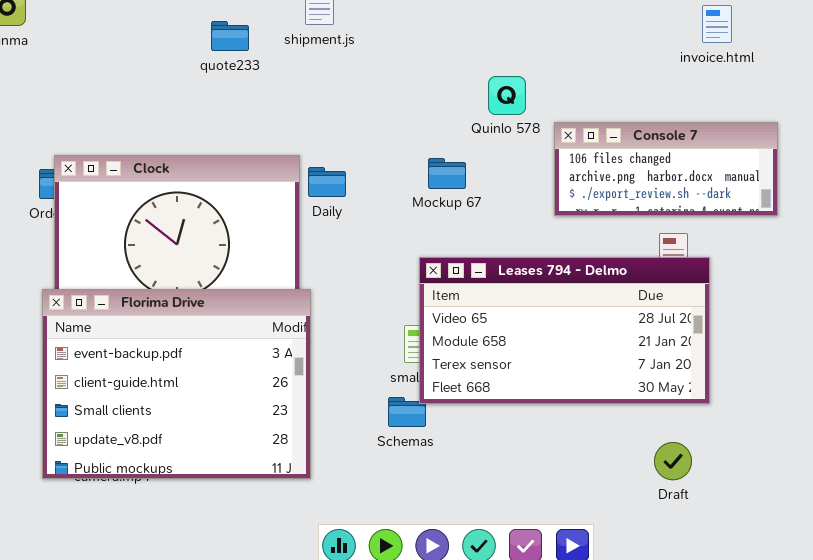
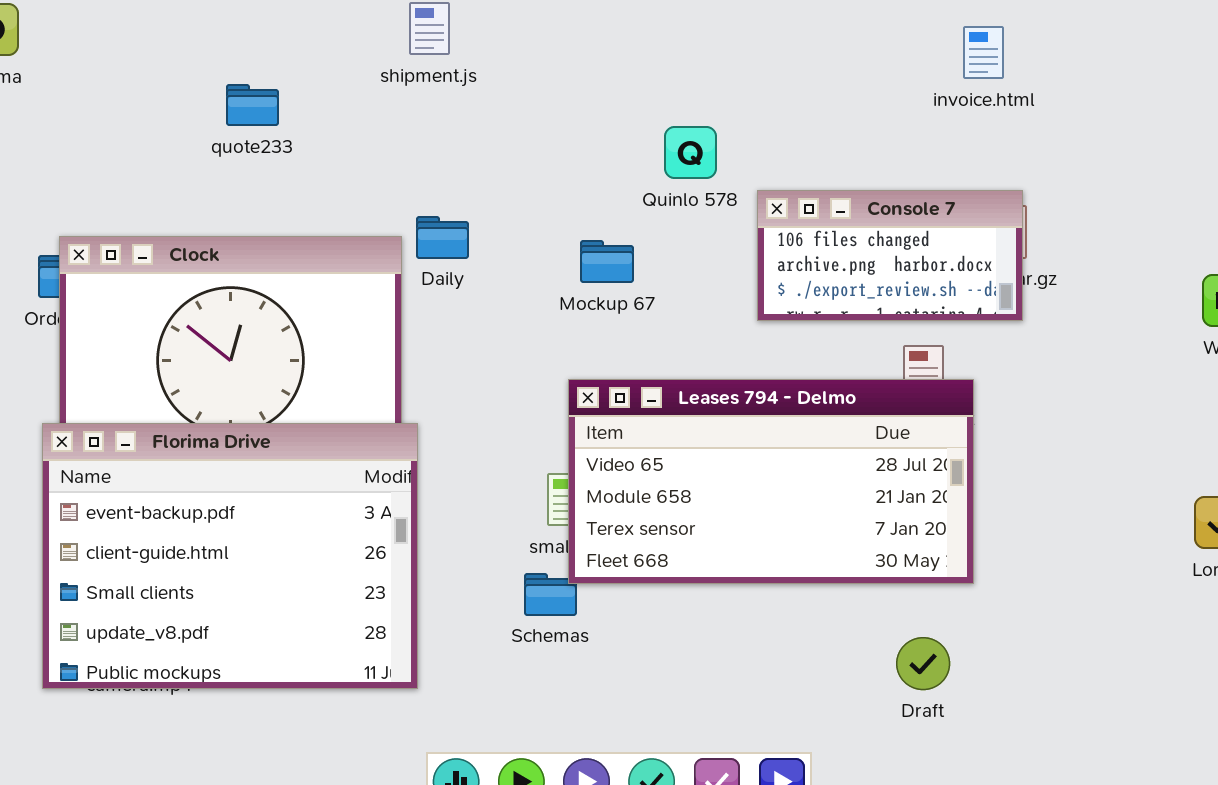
quote233: [211,21,249,51] -> [226,84,279,126], moved
Console 7: [554,122,778,216] -> [757,190,1023,321], resized
Daily: [308,167,346,197] -> [416,216,469,259], moved

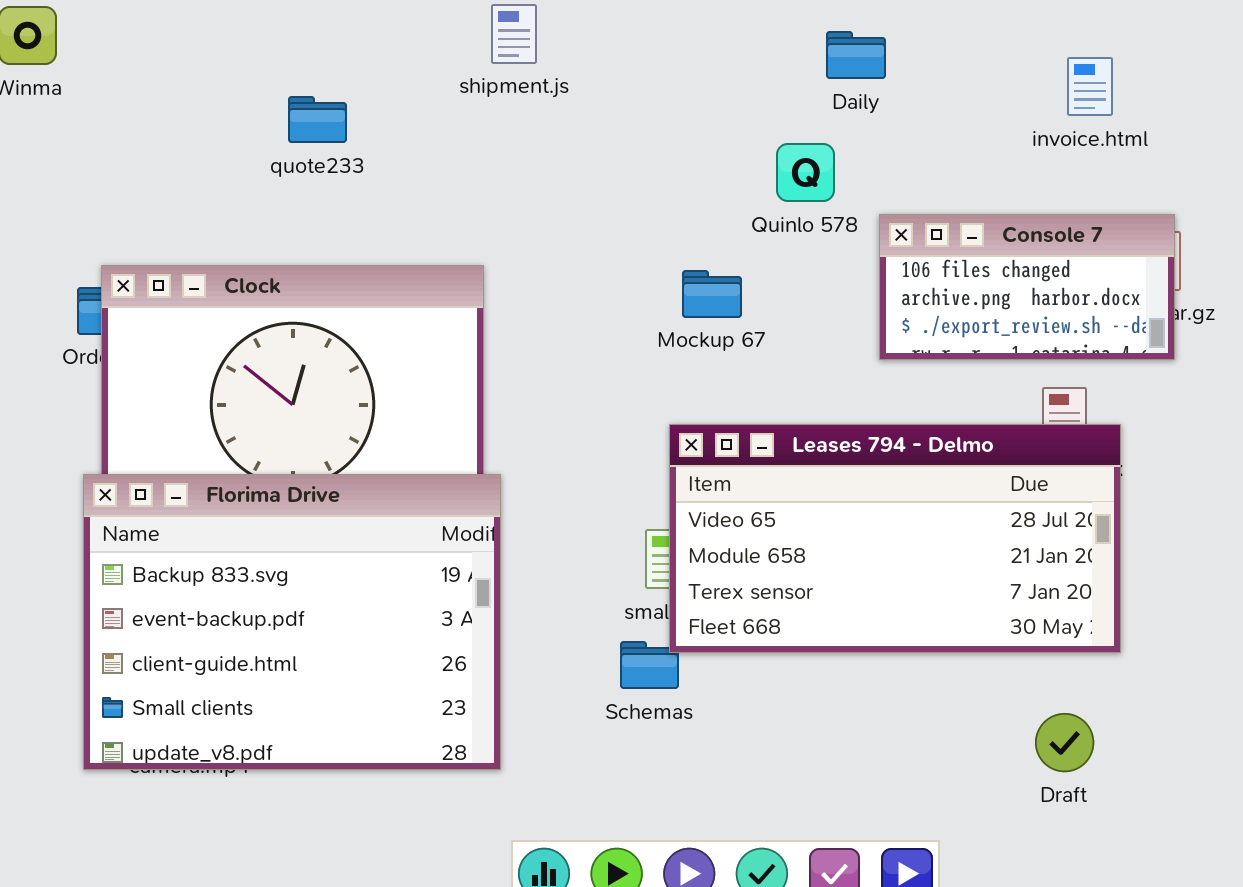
invoice.html: [963,26,1004,79] -> [1067,57,1113,116], moved
Daily: [416,216,469,259] -> [826,31,886,79], moved
Florima Drive: [42,423,418,689] -> [83,474,501,770], scrolled up 1 row

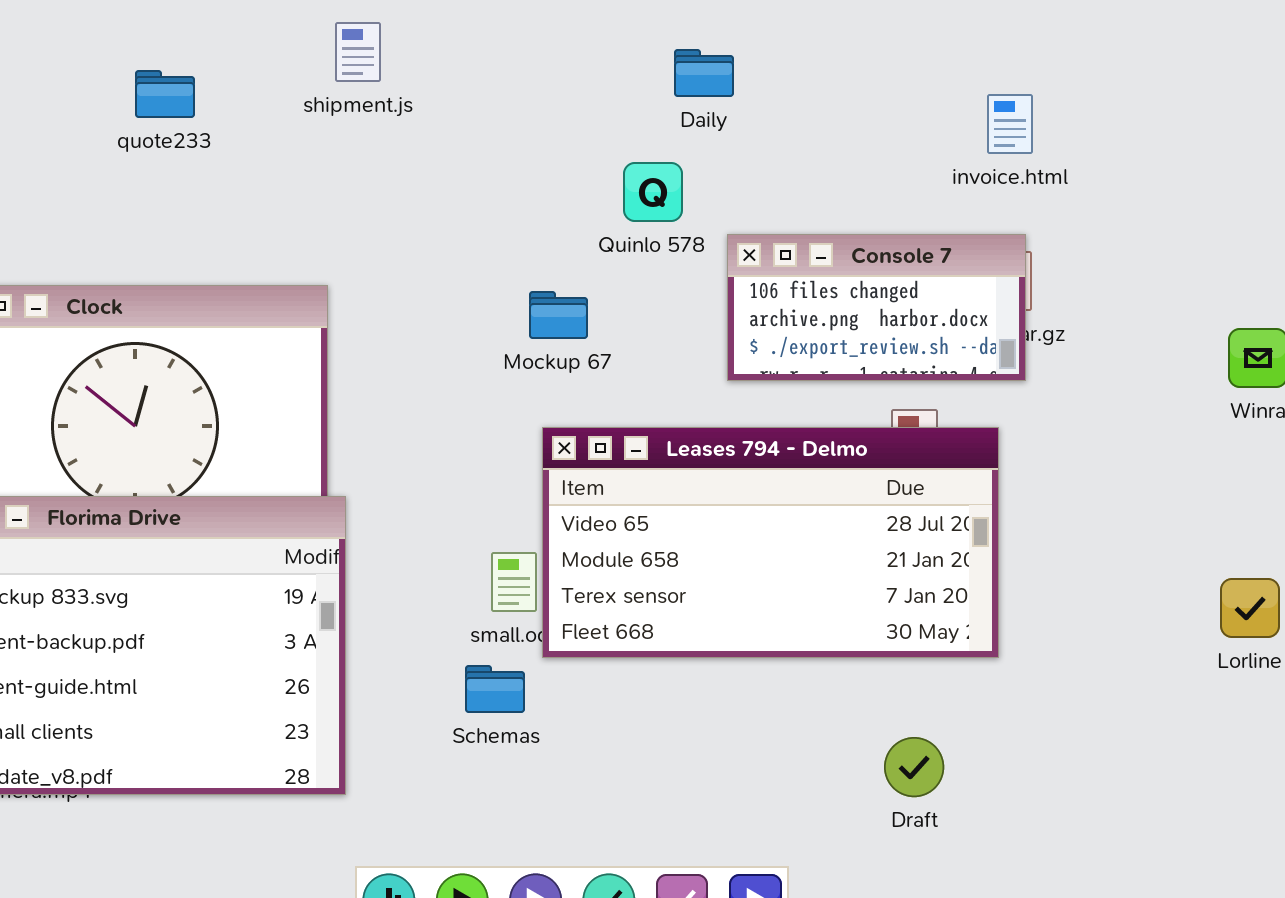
invoice.html: [1067,57,1113,116] -> [987,94,1033,154], moved
quote233: [288,96,347,143] -> [135,70,195,118], moved
Leases 794 - Delmo: [669,424,1121,653] -> [542,427,999,658], moved

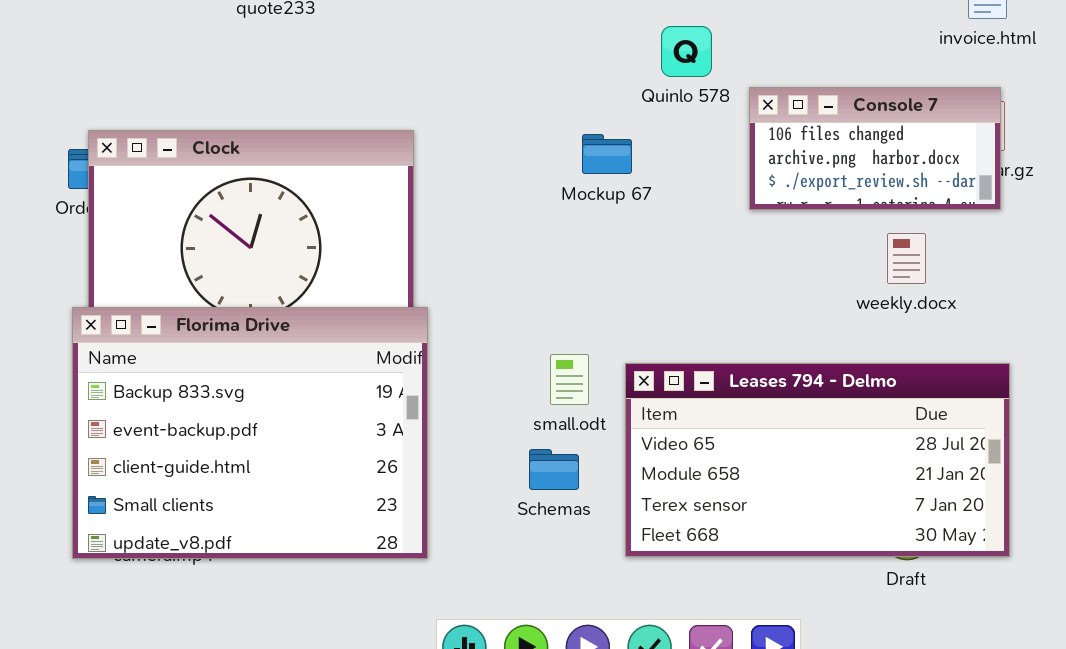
Leases 794 - Delmo: [542,427,999,658] -> [625,363,1010,557], moved

